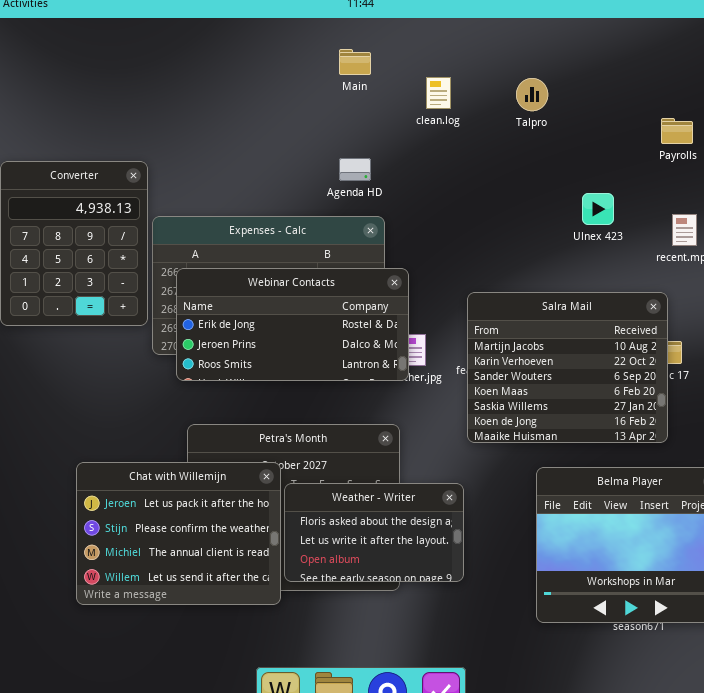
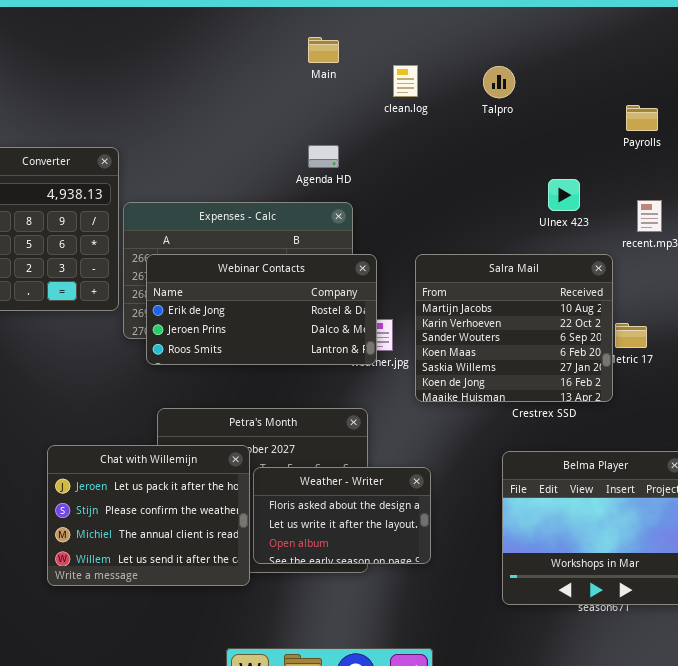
Salra Mail: [467,292,668,443] -> [415,254,613,402], moved

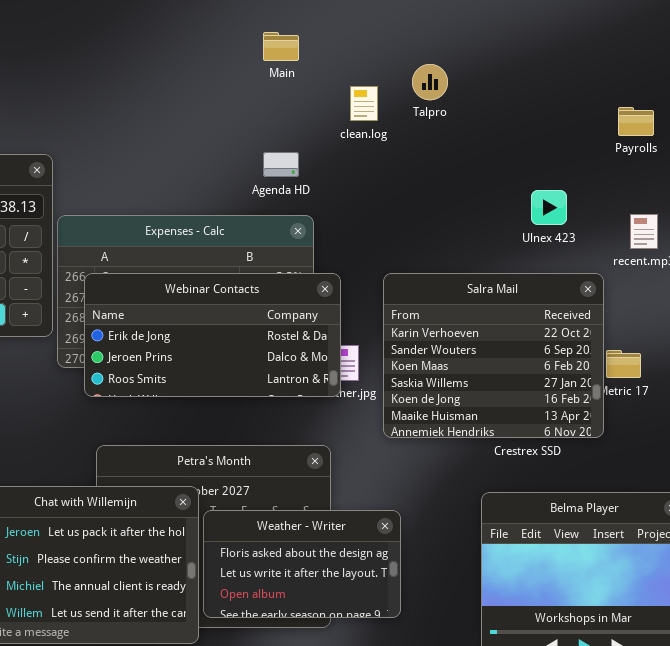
clean.log: [393,65,418,97] -> [350,86,378,121], moved
Talpro: [483,66,515,98] -> [412,64,448,100], moved
Salra Mail: [415,254,613,402] -> [383,273,604,438], scrolled down 1 row

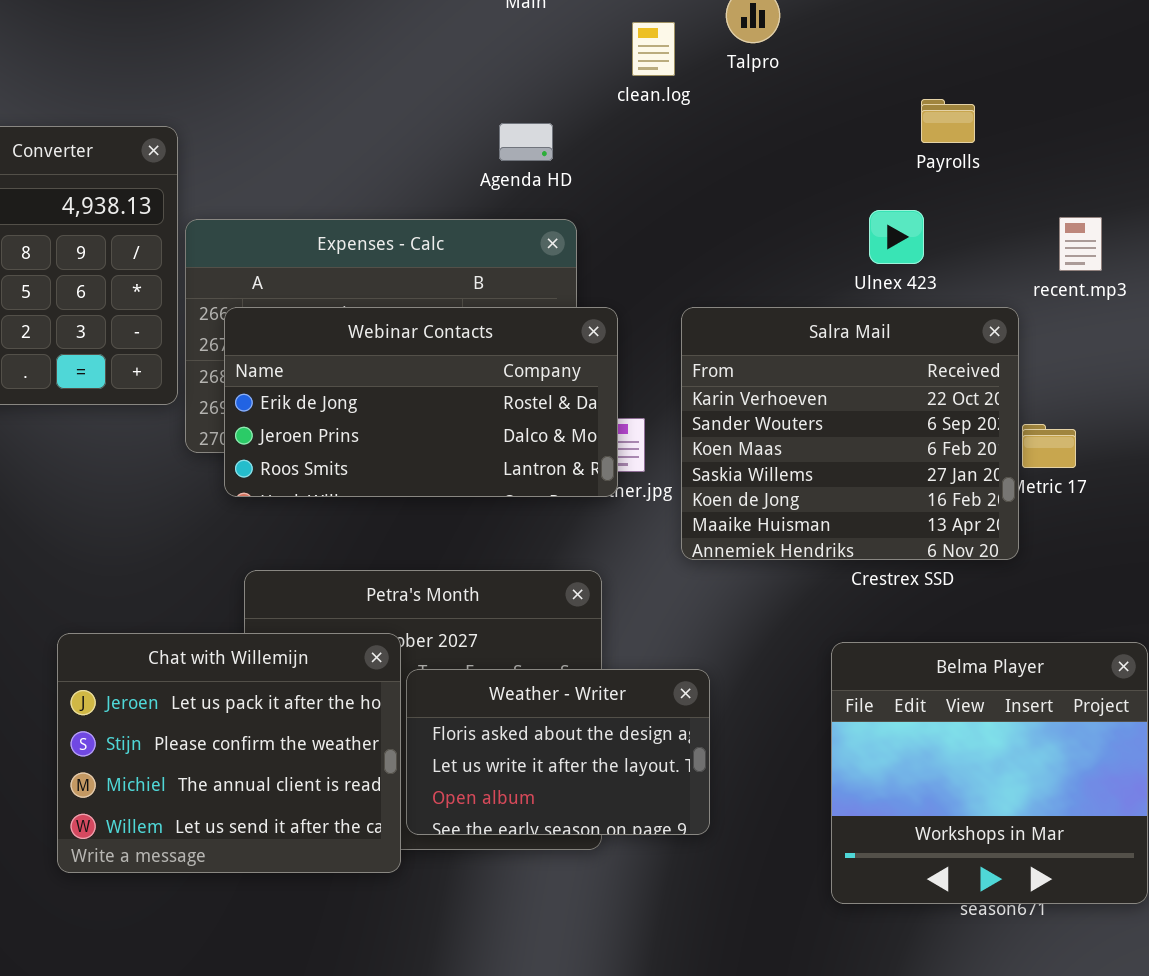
Payrolls: [618,107,654,136] -> [921,99,975,143], moved
Ulnex 423: [531,190,567,225] -> [869,210,924,264], moved

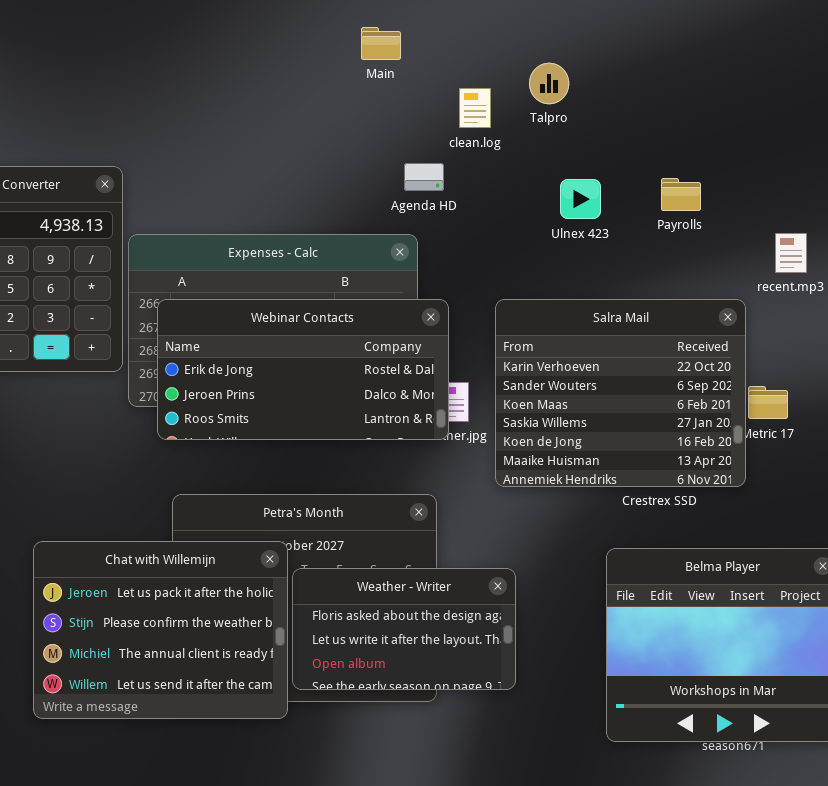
Payrolls: [921,99,975,143] -> [661,178,701,211], moved
Agenda HD: [499,123,553,161] -> [404,163,444,191], moved
Ulnex 423: [869,210,924,264] -> [560,179,601,219], moved

